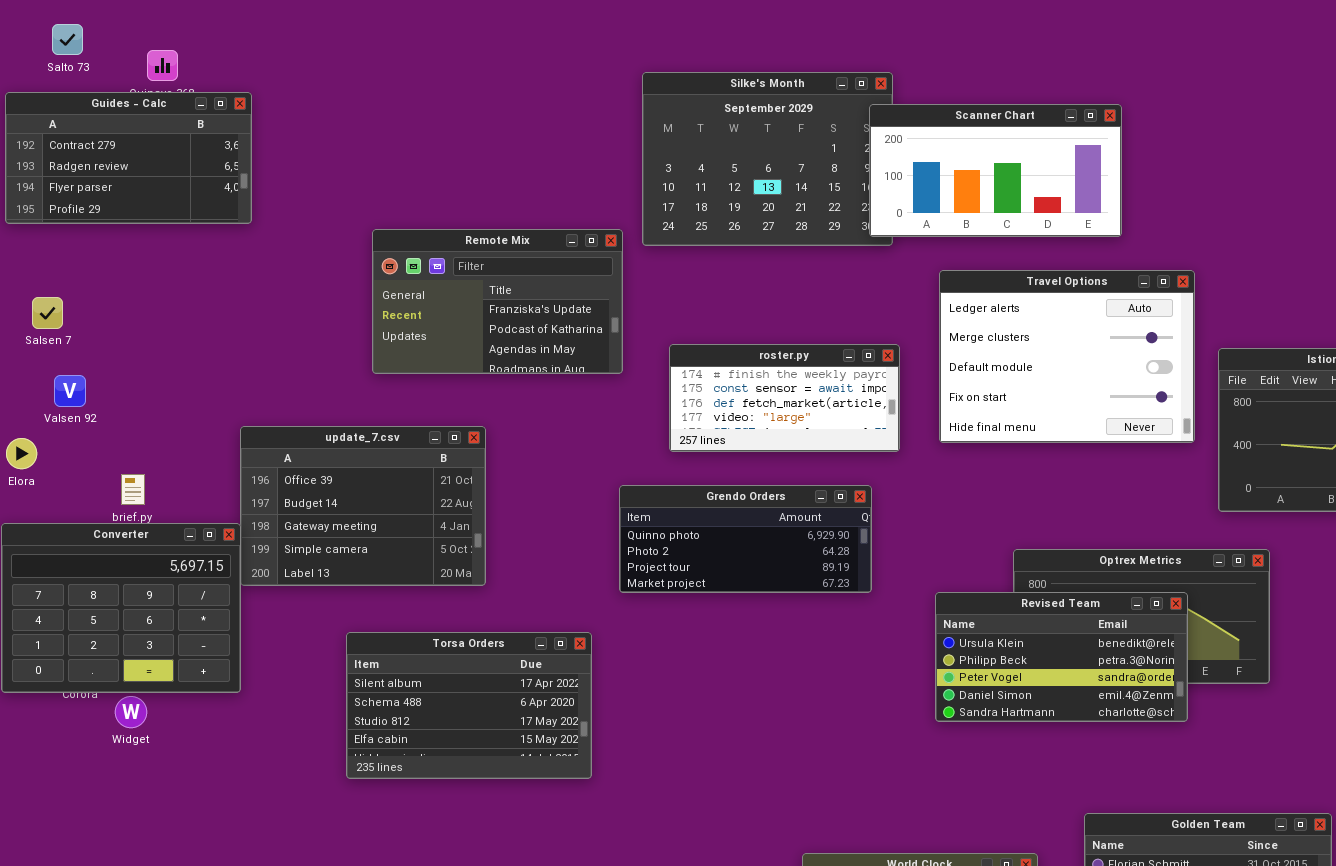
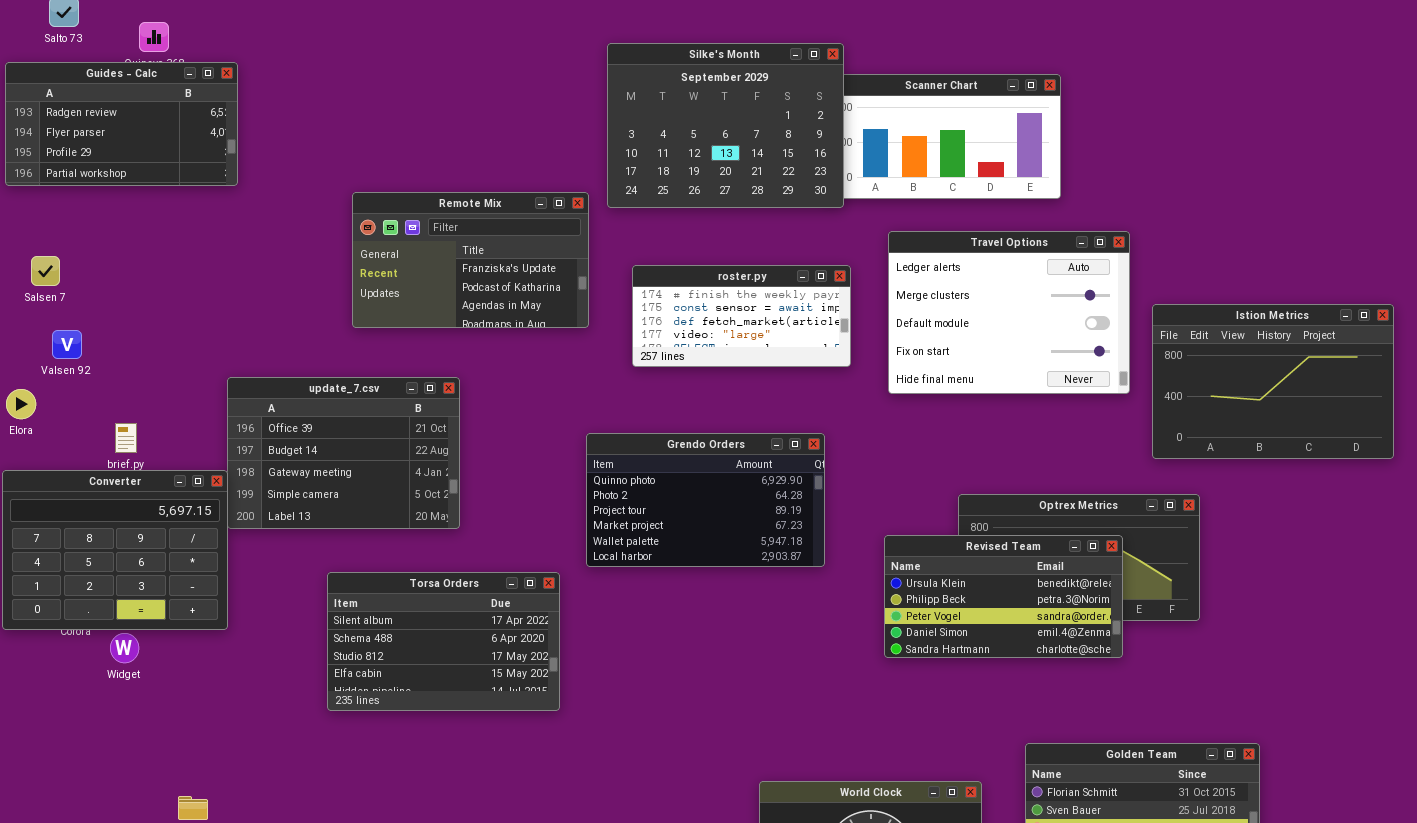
Silke's Month: [642,72,893,246] -> [607,43,844,208], raised
Guides - Calc: [5,92,252,224] -> [5,62,238,186], scrolled down 1 row
roster.py: [669,344,900,452] -> [632,265,851,367], moved
Grendo Orders: [619,485,872,593] -> [586,433,825,567], resized

